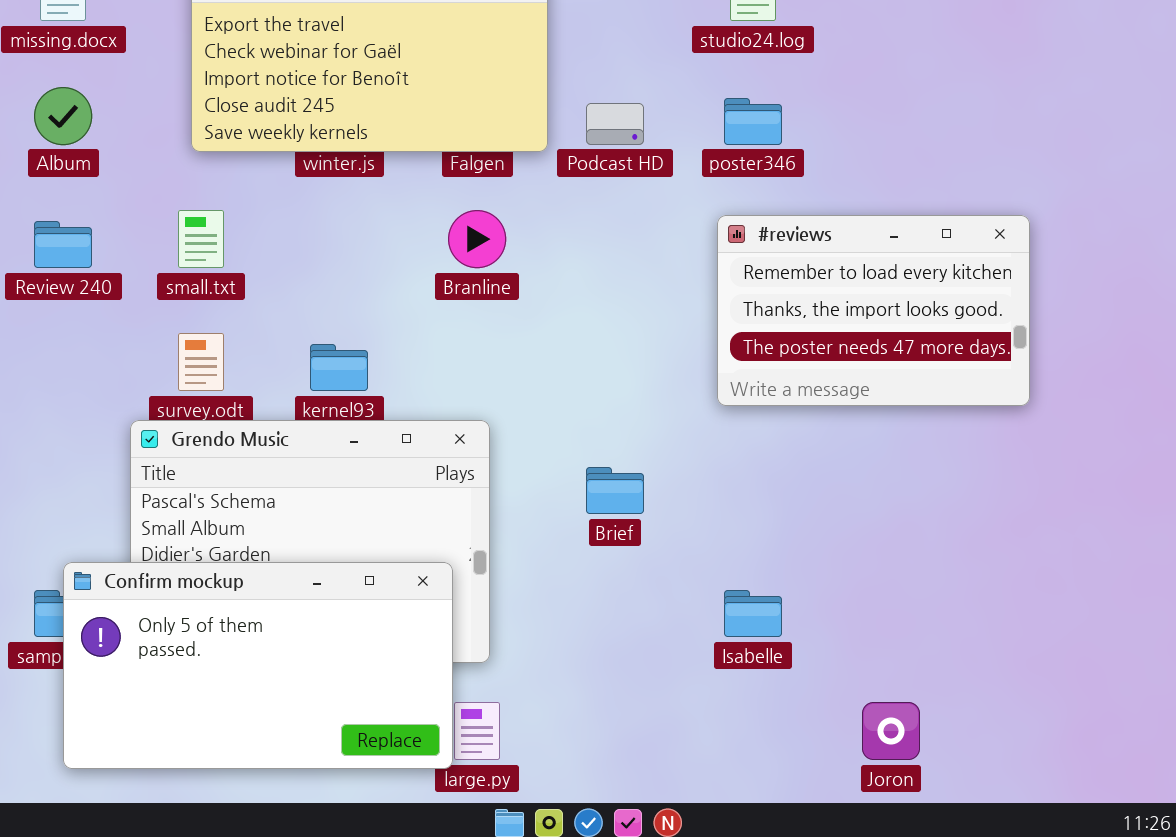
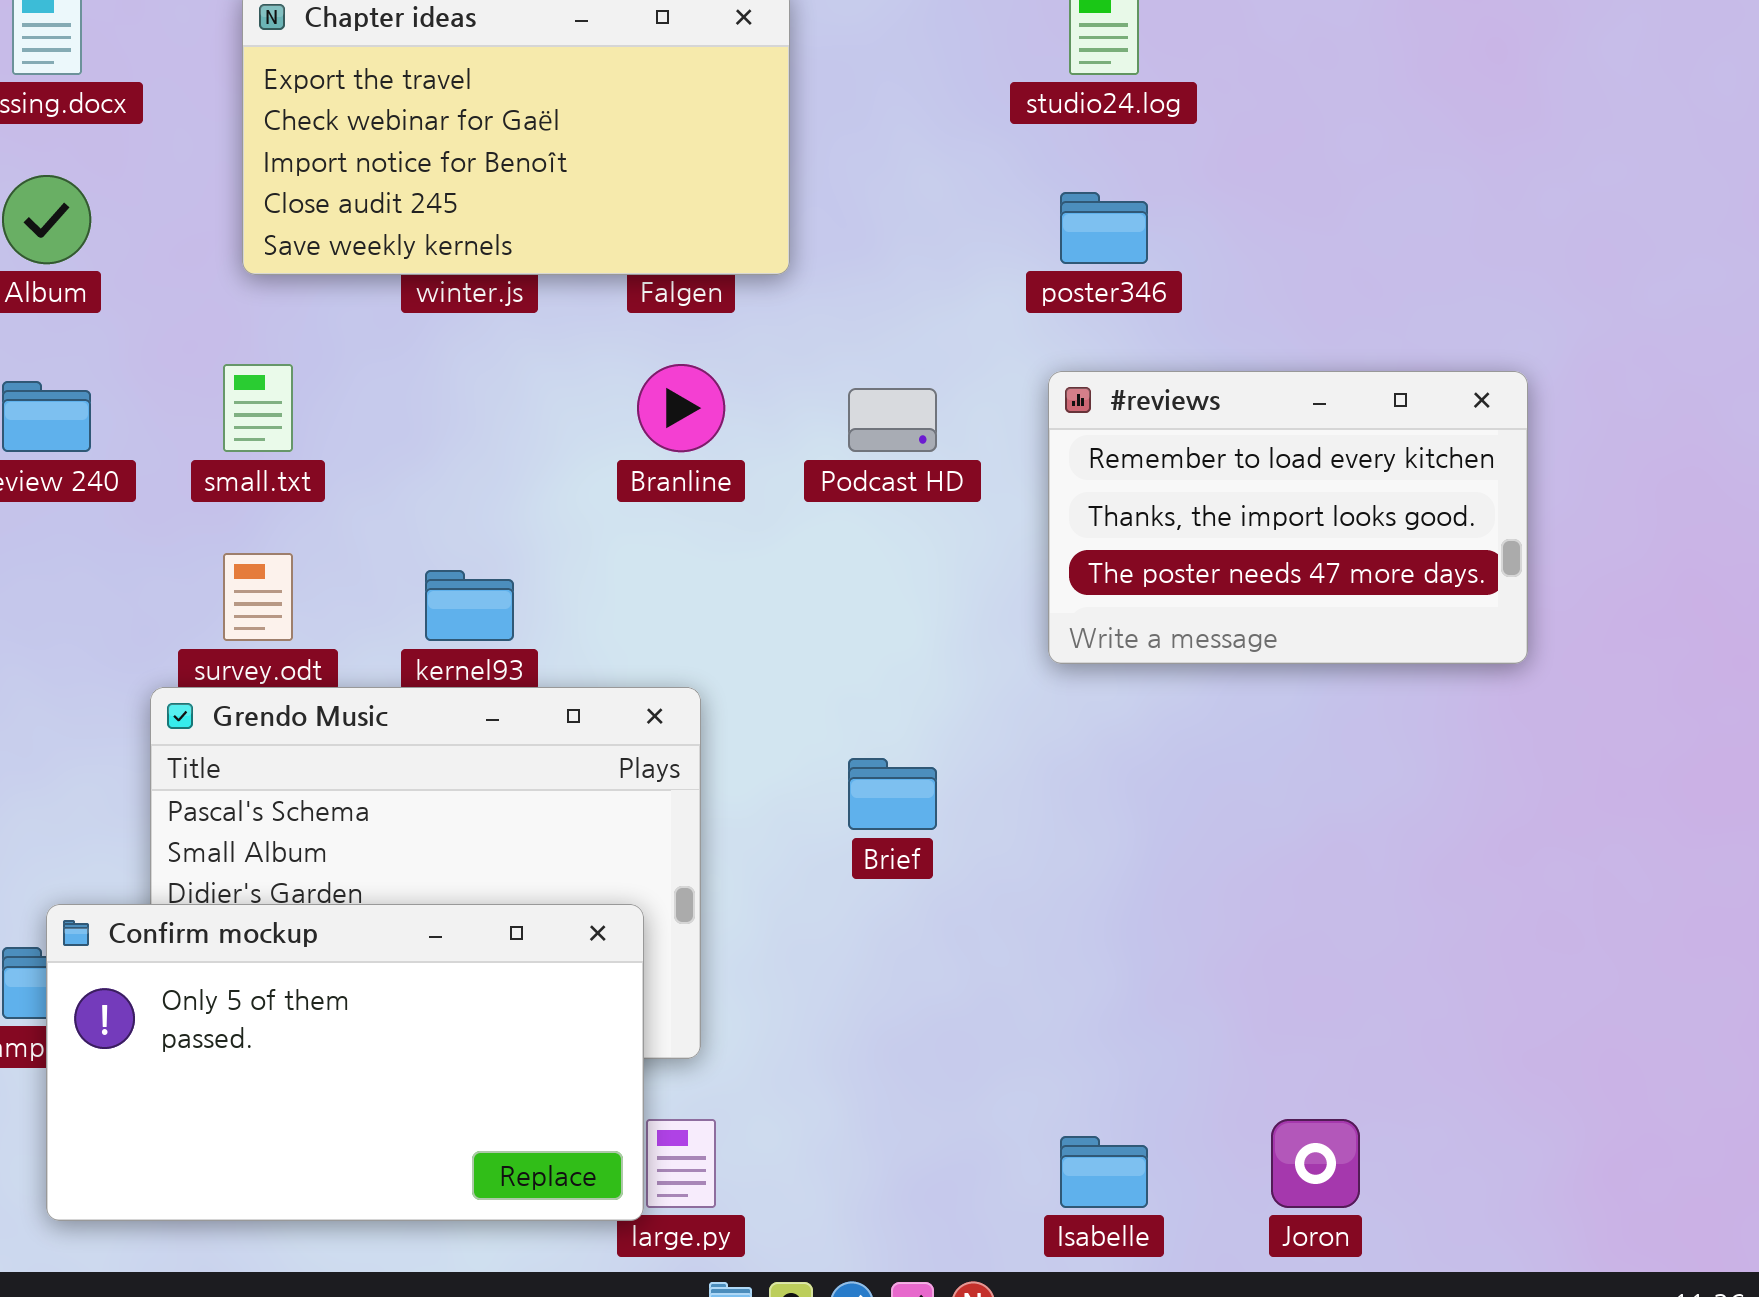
Podcast HD: [586,103,644,145] -> [848,388,937,452], moved
Isabelle: [724,590,782,637] -> [1060,1136,1148,1208], moved

